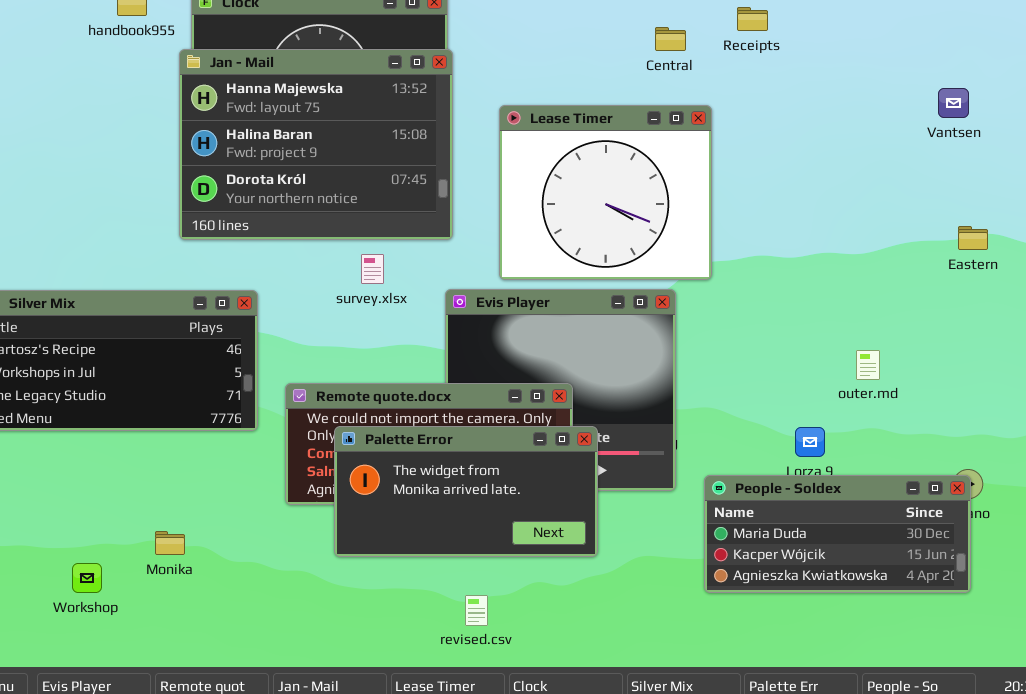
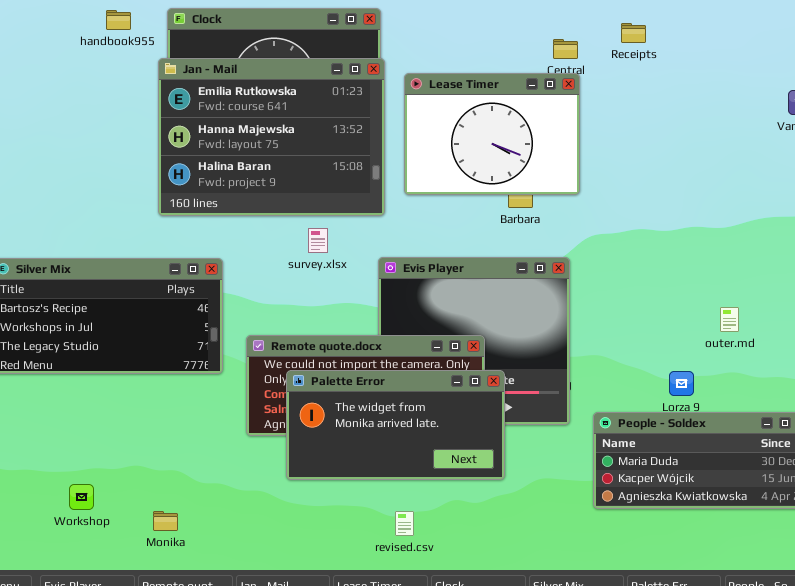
Jan - Mail: [179,49,453,240] -> [158,58,385,216], scrolled up 1 row
Lease Timer: [499,105,712,280] -> [404,73,580,195], moved, resized
Monika: [155,531,185,555] -> [153,511,178,531], moved

